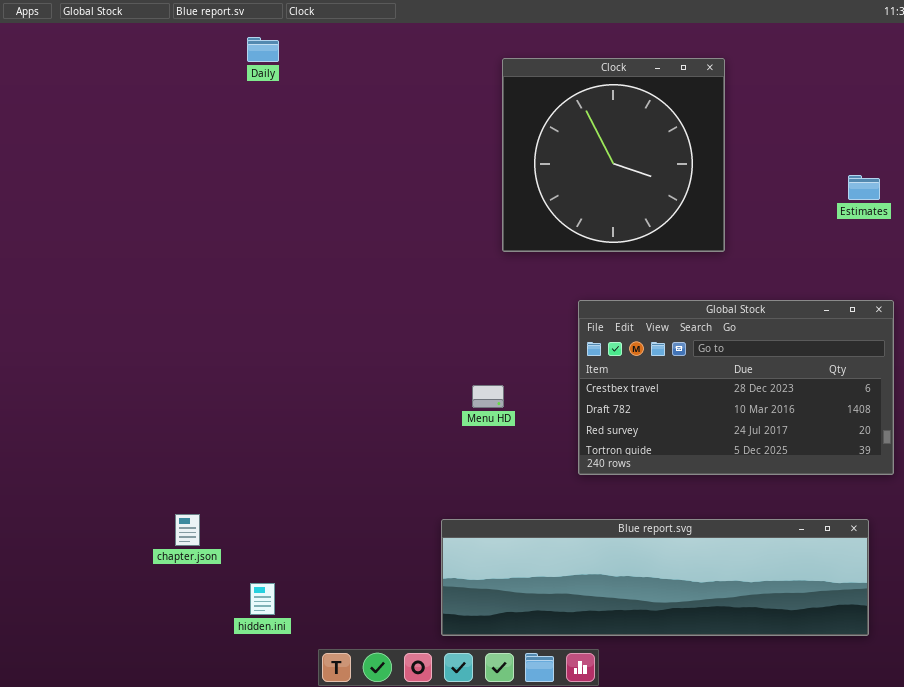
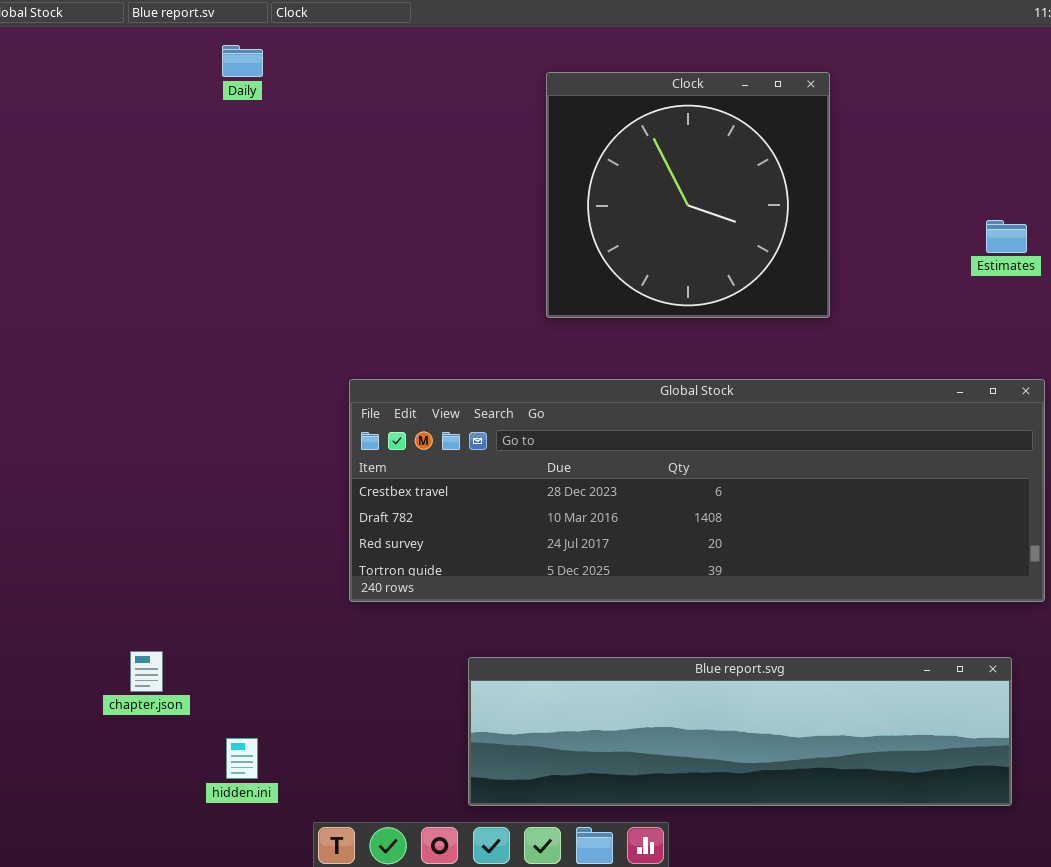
Global Stock: [578,300,894,475] -> [349,379,1045,602], resized

